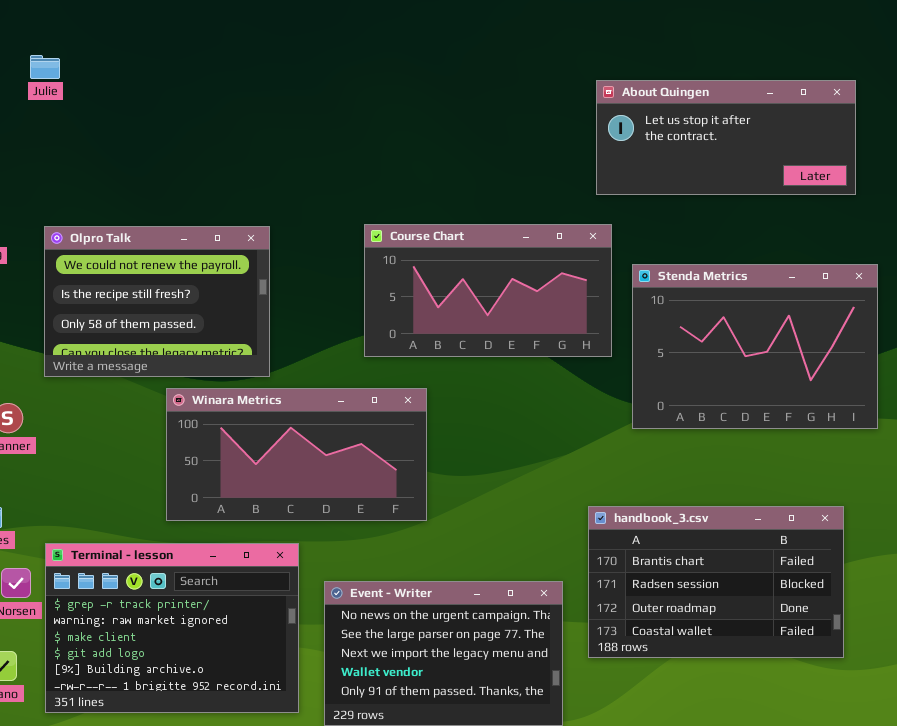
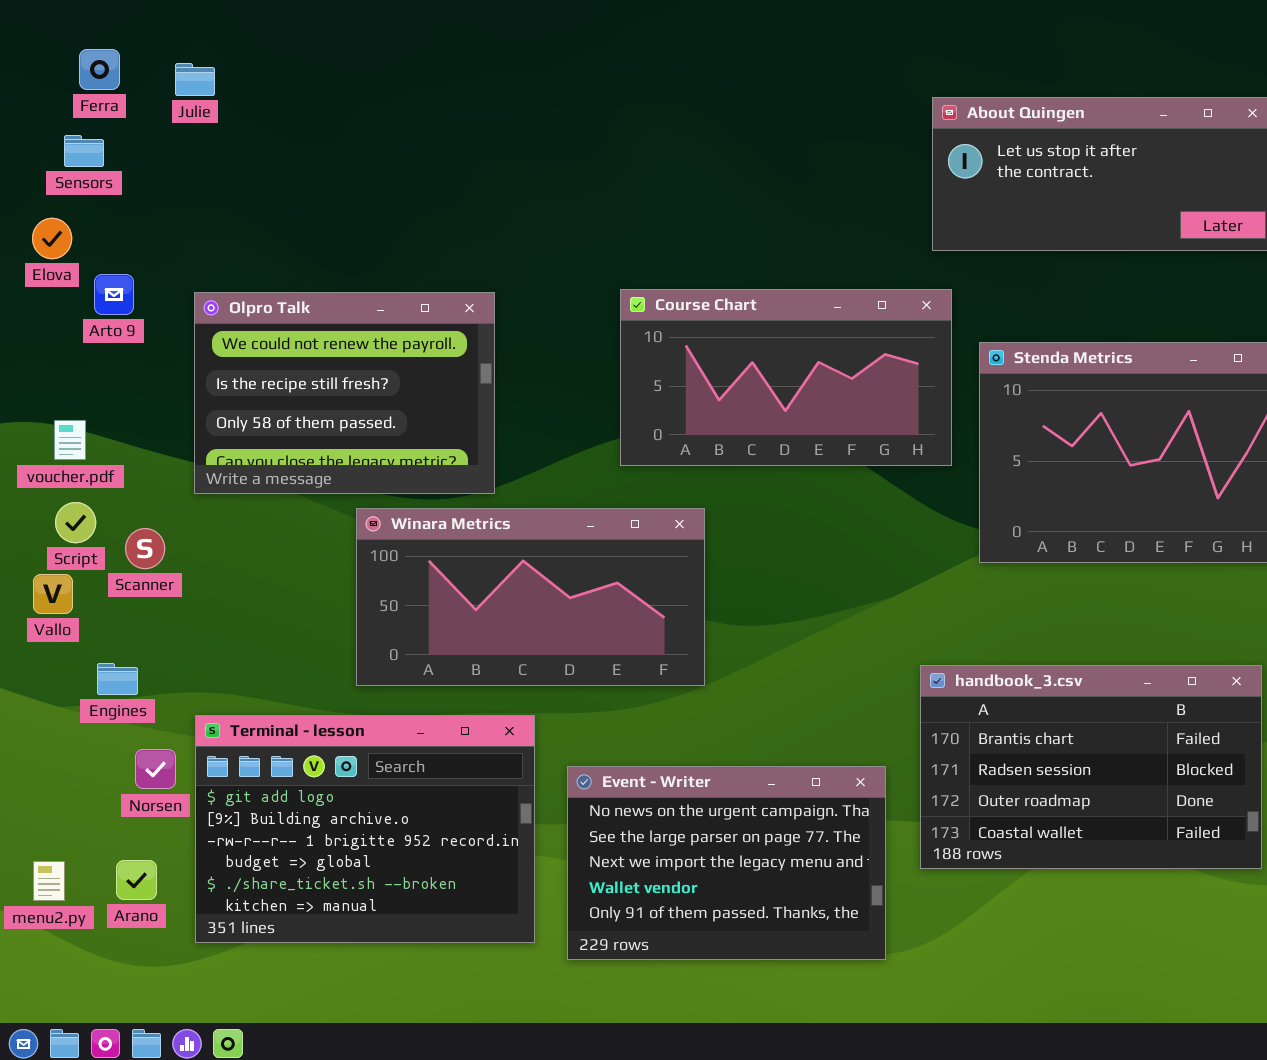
Terminal - lesson: [45,543,299,713] -> [195,715,535,943], scrolled down 3 rows

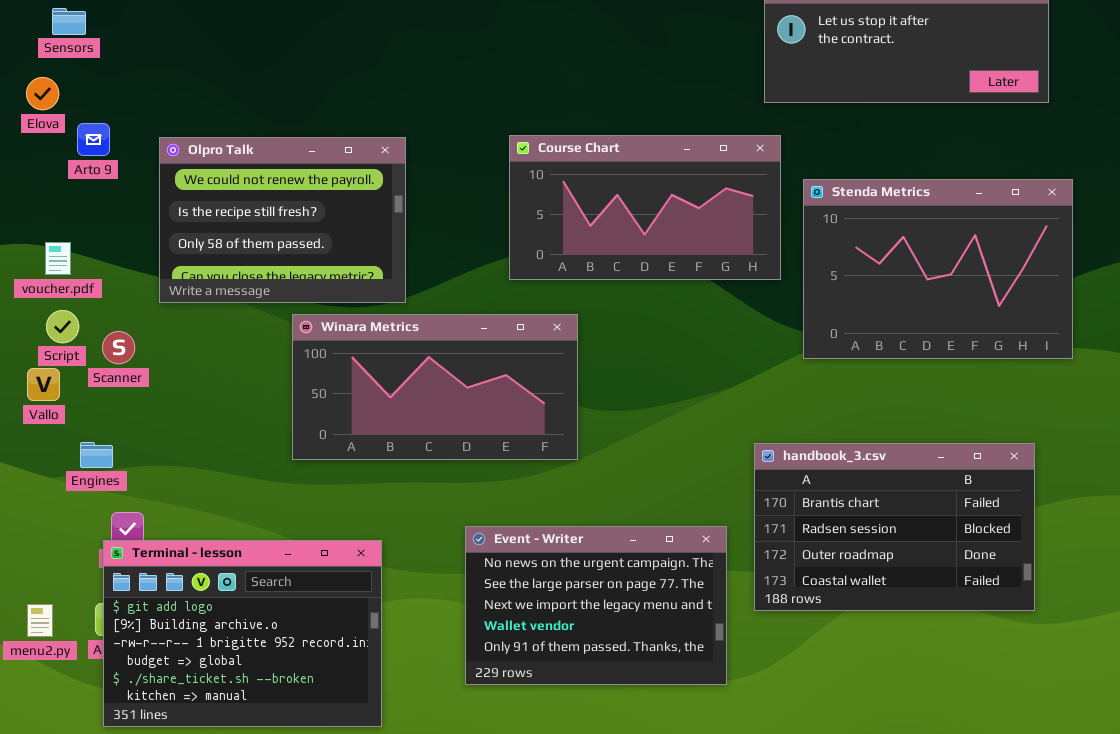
Terminal - lesson: [195,715,535,943] -> [103,540,382,727], moved

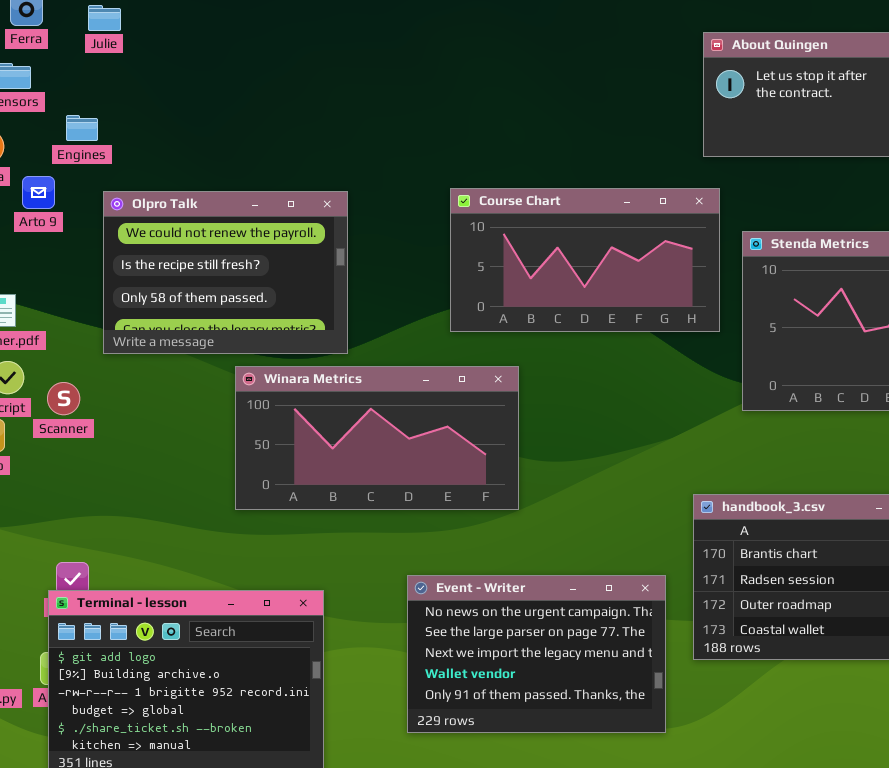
Engines: [80,442,113,468] -> [66,115,98,141], moved

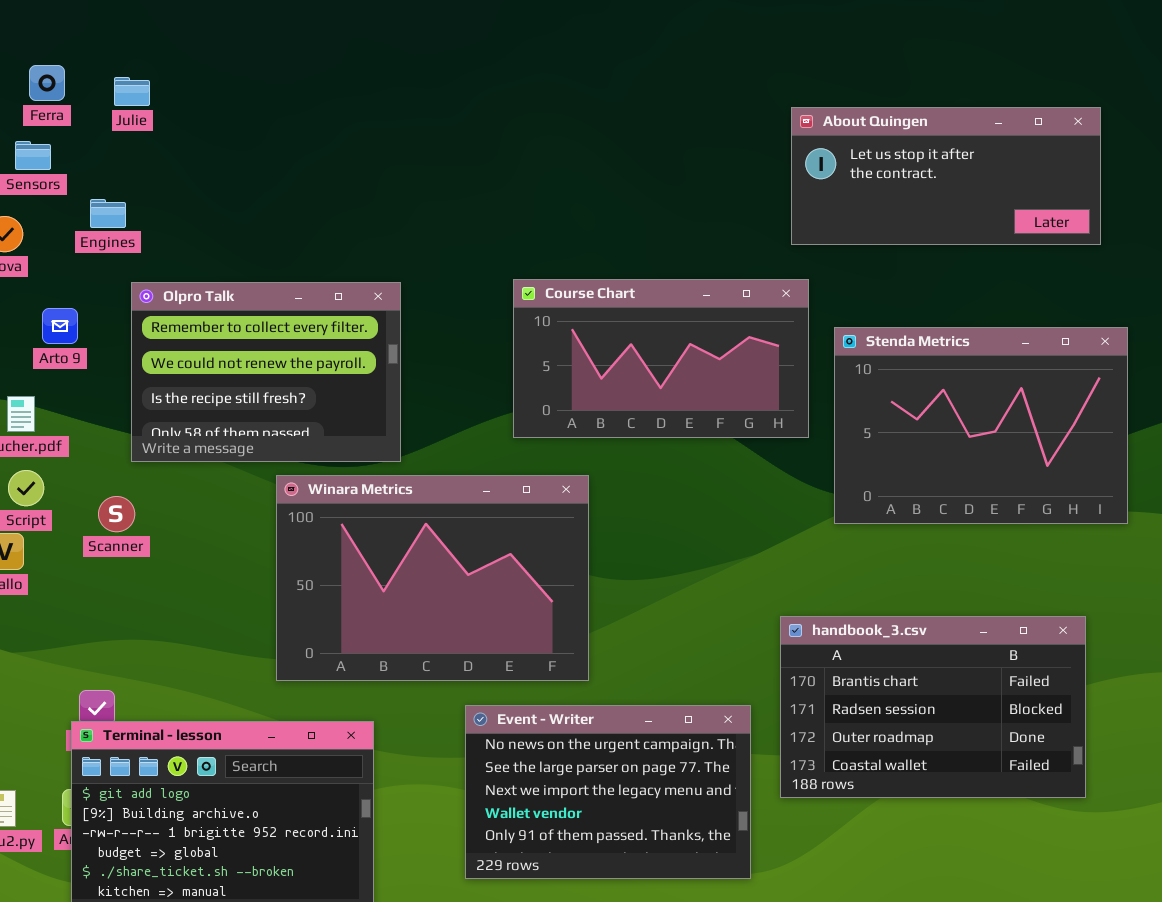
Arto 9: [22,176,55,209] -> [42,308,78,344], moved
Olpro Talk: [103,191,348,354] -> [131,282,401,462], scrolled up 1 row
Winara Metrics: [235,366,519,510] -> [276,475,589,681], resized
Scanner: [47,382,80,415] -> [98,496,135,532], moved

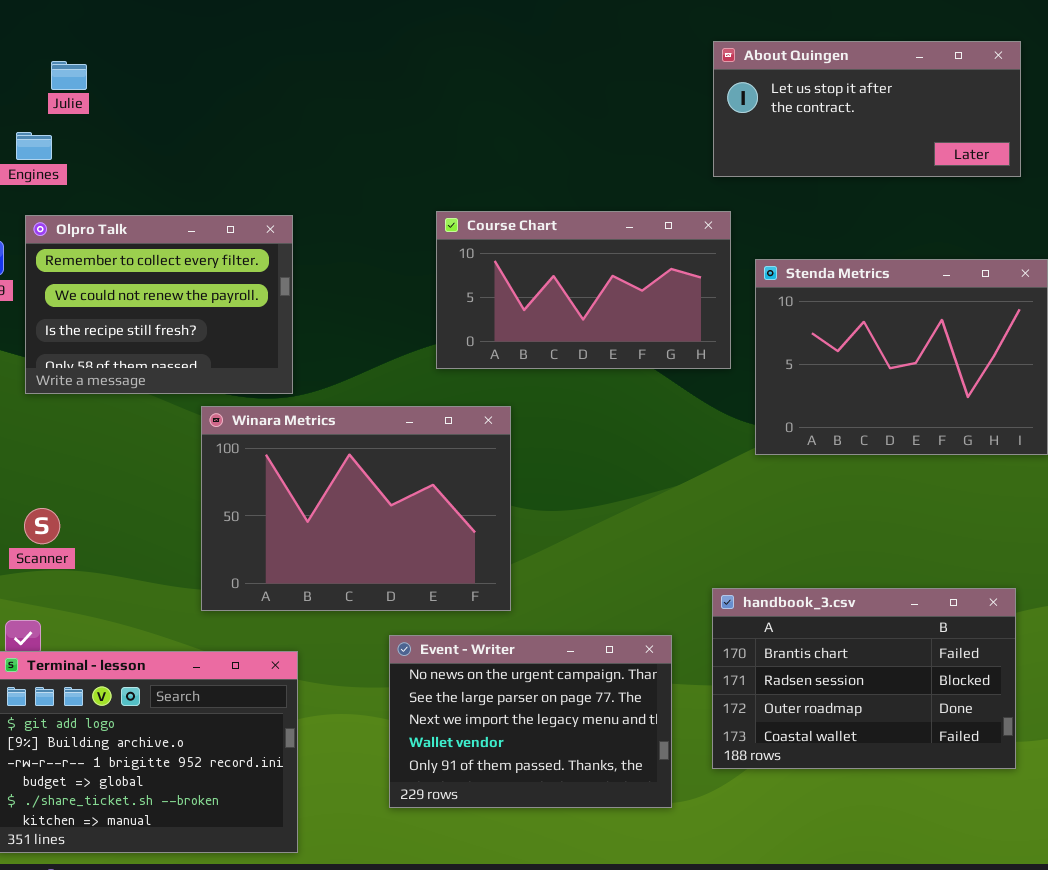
Julie: [114,77,150,106] -> [51,61,87,90], moved
Olpro Talk: [131,282,401,462] -> [25,215,293,394], moved
Scanner: [98,496,135,532] -> [24,508,60,544], moved
handbook_3.csv: [780,616,1086,798] -> [712,588,1016,769], moved

